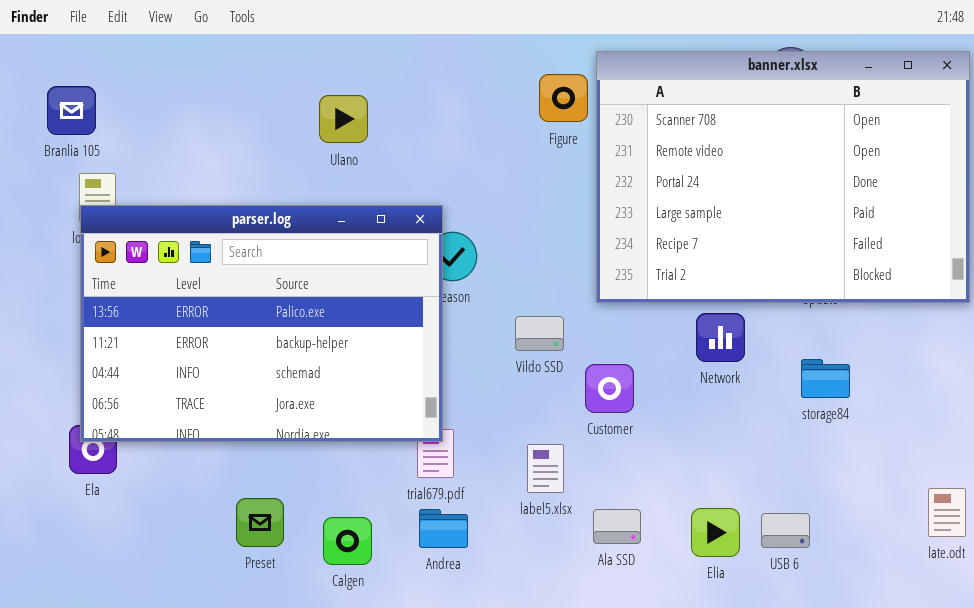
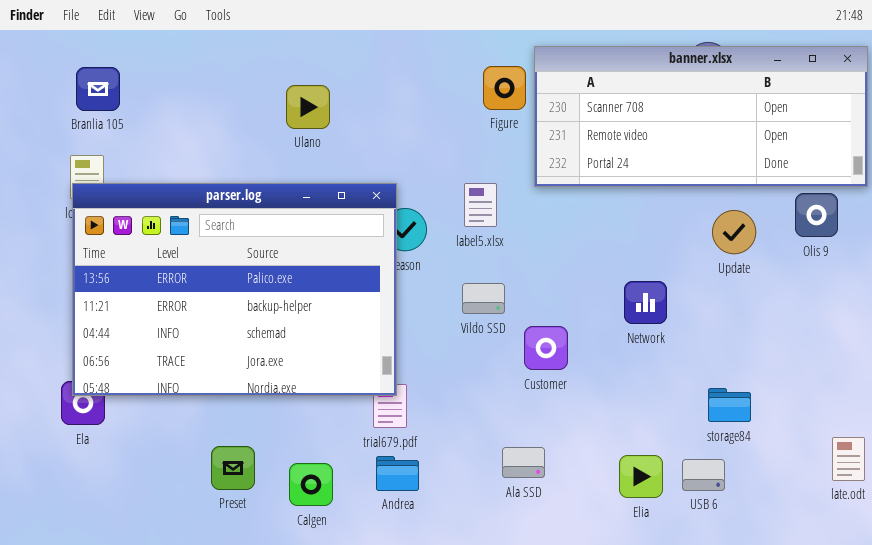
banner.xlsx: [596,51,970,303] -> [534,46,868,187], resized
Branlia 105: [47,86,96,135] -> [76,67,120,111], moved
storage84: [801,359,850,398] -> [708,388,751,422], moved
label5.xlsx: [527,444,564,493] -> [464,183,497,227], moved
Ala SSD: [593,509,641,544] -> [502,447,545,478], moved

